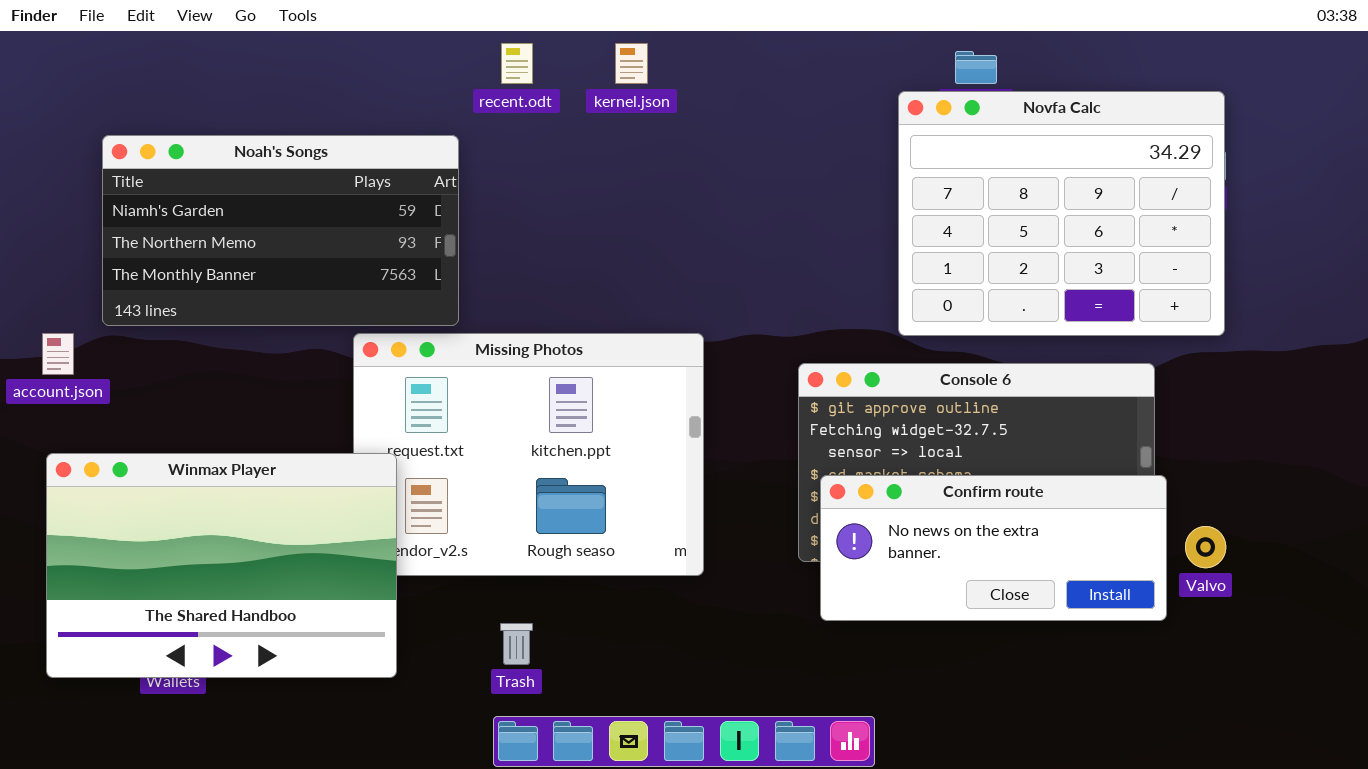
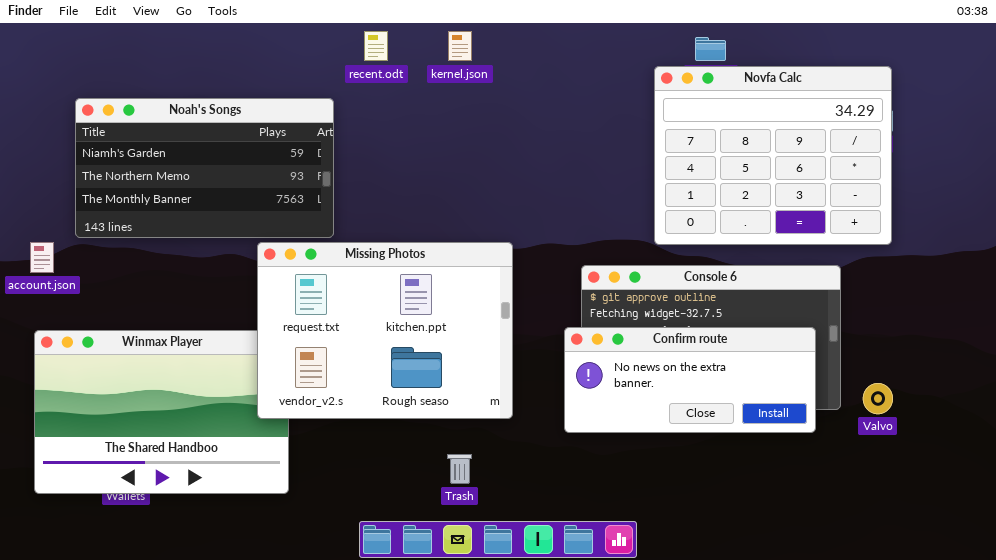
Missing Photos: [353,333,704,576] -> [257,242,513,419], raised
Confirm route: [820,475,1167,621] -> [564,327,816,433], moved
Trash: [500,623,533,665] -> [447,454,472,484], moved

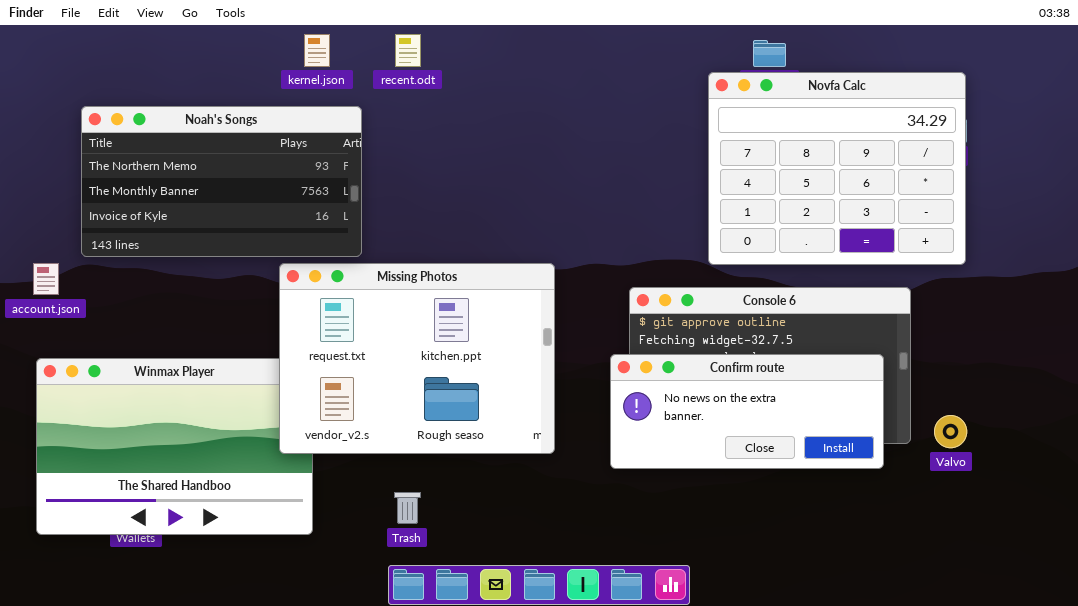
kernel.json: [448,31,472,61] -> [304,34,330,67], moved
Noah's Songs: [75,98,334,238] -> [81,106,362,257], scrolled down 1 row
Trash: [447,454,472,484] -> [394,492,421,524], moved

